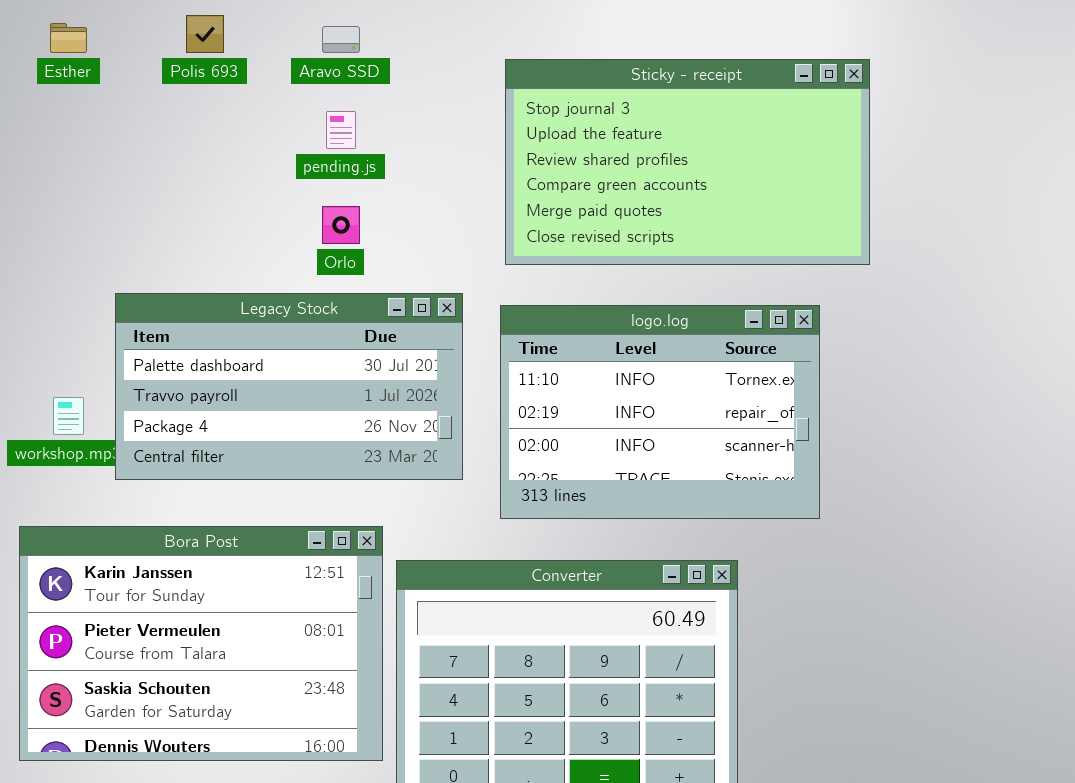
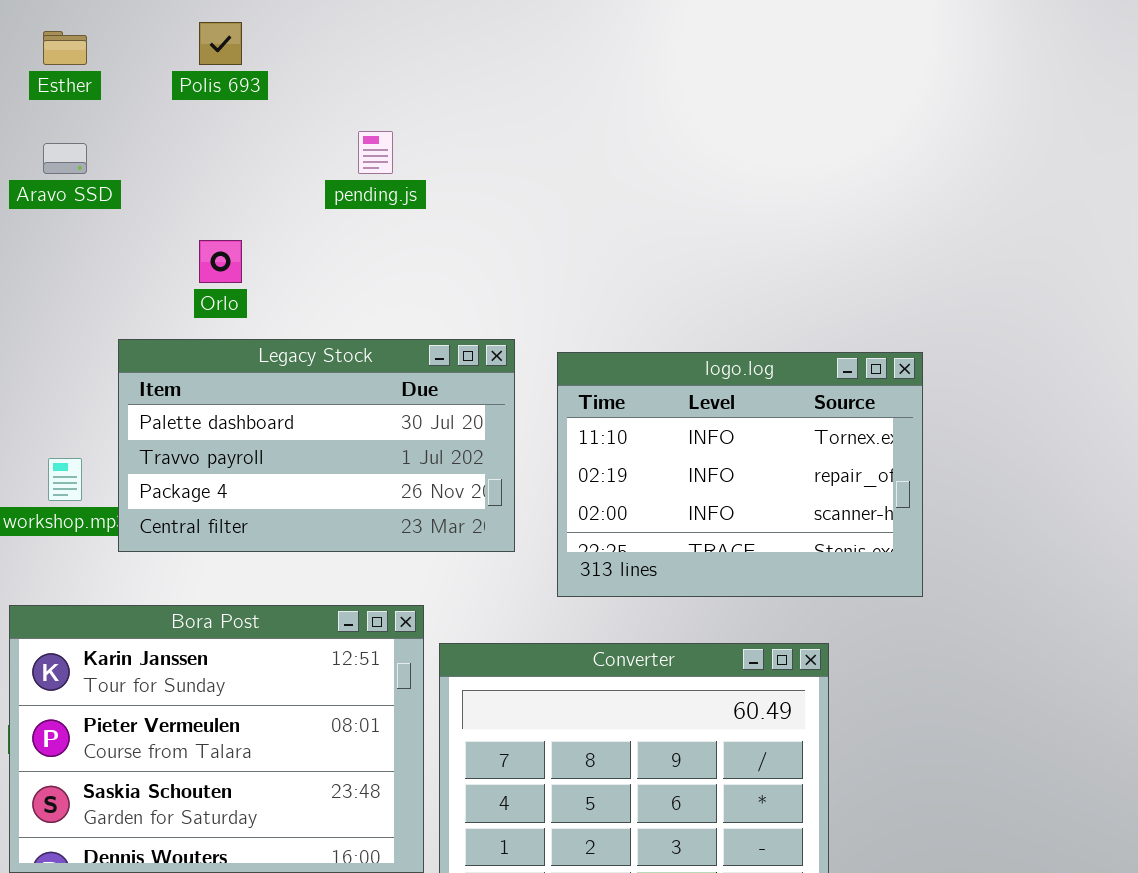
Aravo SSD: [322,26,360,53] -> [43,143,87,174], moved
Sticky - receipt: [505,59,870,265] -> none, closed
Orlo: [322,206,360,244] -> [199,240,242,283], moved

